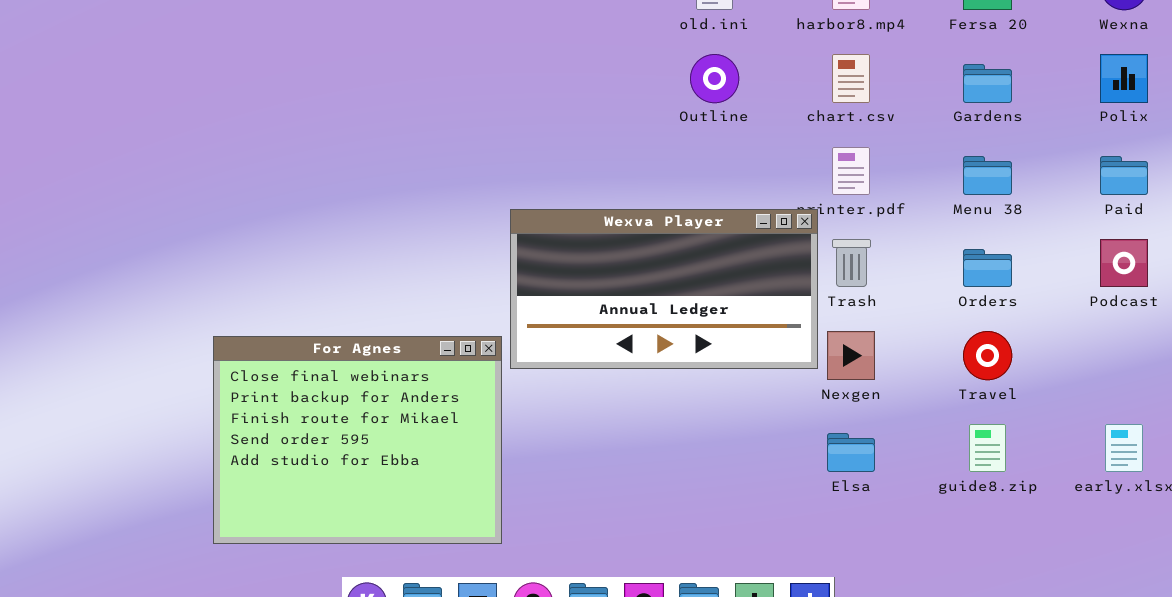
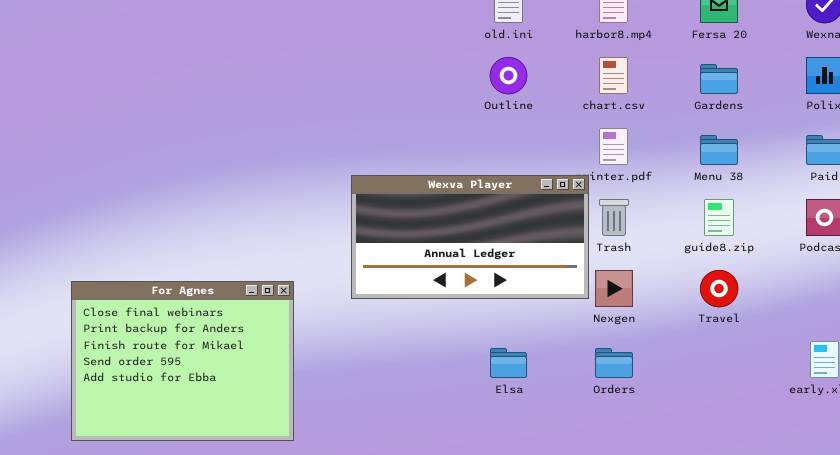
Orders: [963,249,1012,287] -> [595,348,633,378], moved
For Agnes: [213,336,502,544] -> [71,281,294,441], moved
guide8.zip: [969,424,1006,472] -> [704,199,734,236], moved
Elsa: [827,433,875,472] -> [490,348,527,378], moved

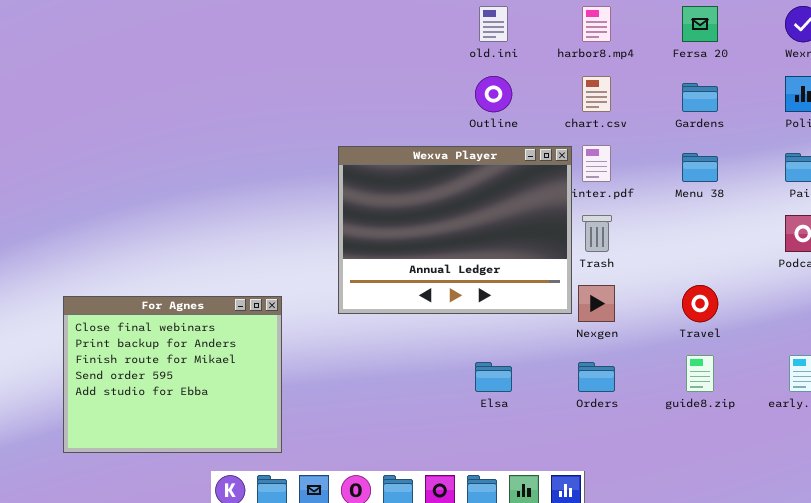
Wexva Player: [351,175,589,299] -> [338,146,572,314], resized
guide8.zip: [704,199,734,236] -> [686,355,714,392], moved

